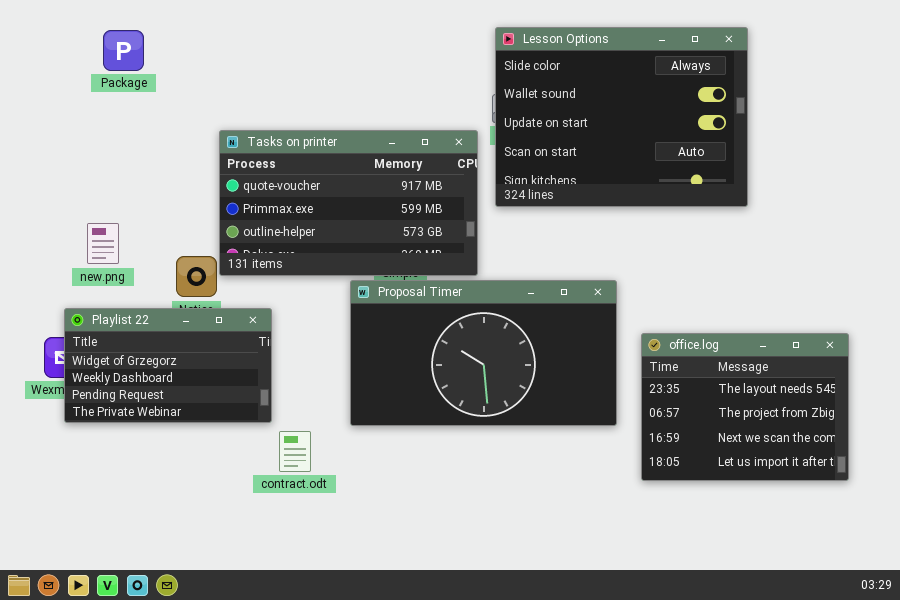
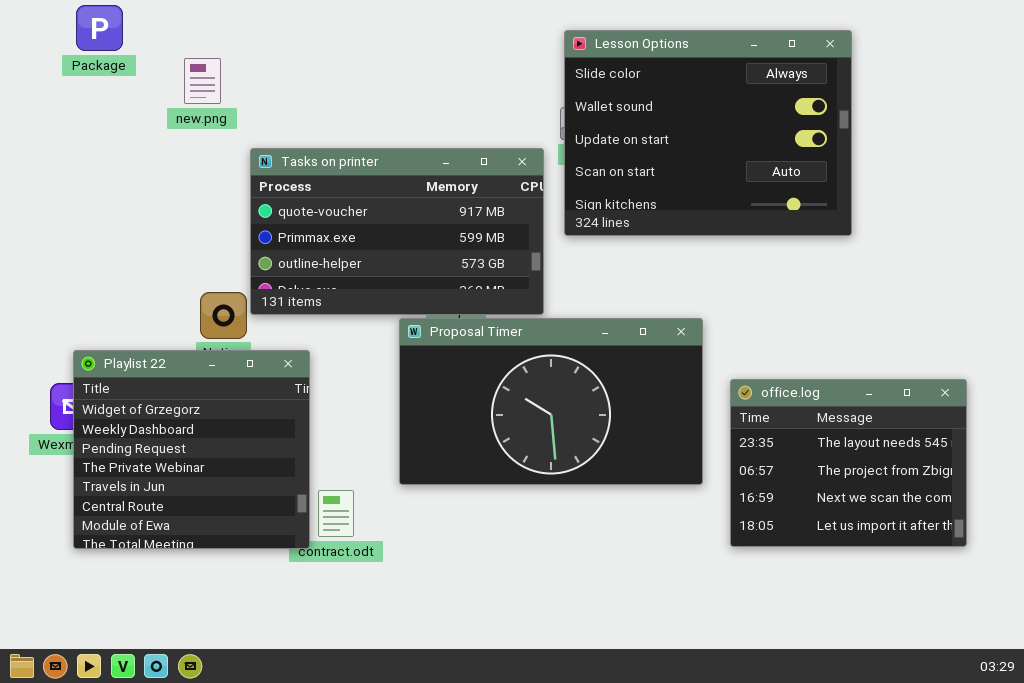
Package: [103,30,144,71] -> [76,5,123,51], moved
new.png: [87,223,119,264] -> [184,58,221,104], moved
Playlist 22: [64,308,272,423] -> [73,350,310,549], resized

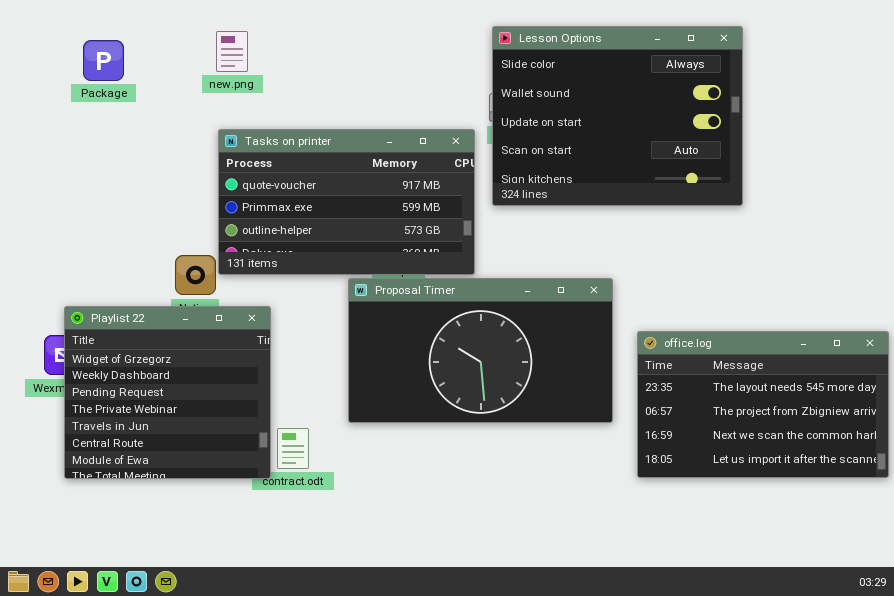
Package: [76,5,123,51] -> [83,40,124,81], moved
new.png: [184,58,221,104] -> [216,31,248,72], moved
office.log: [730,379,967,547] -> [637,331,889,478], resized

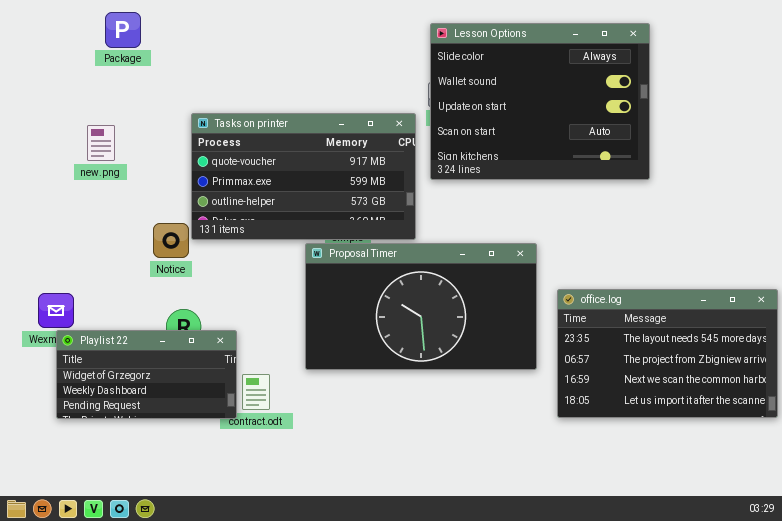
new.png: [216,31,248,72] -> [87,125,115,161], moved
Package: [83,40,124,81] -> [105,12,141,48], moved
Playlist 22: [64,306,271,479] -> [56,330,237,419], resized

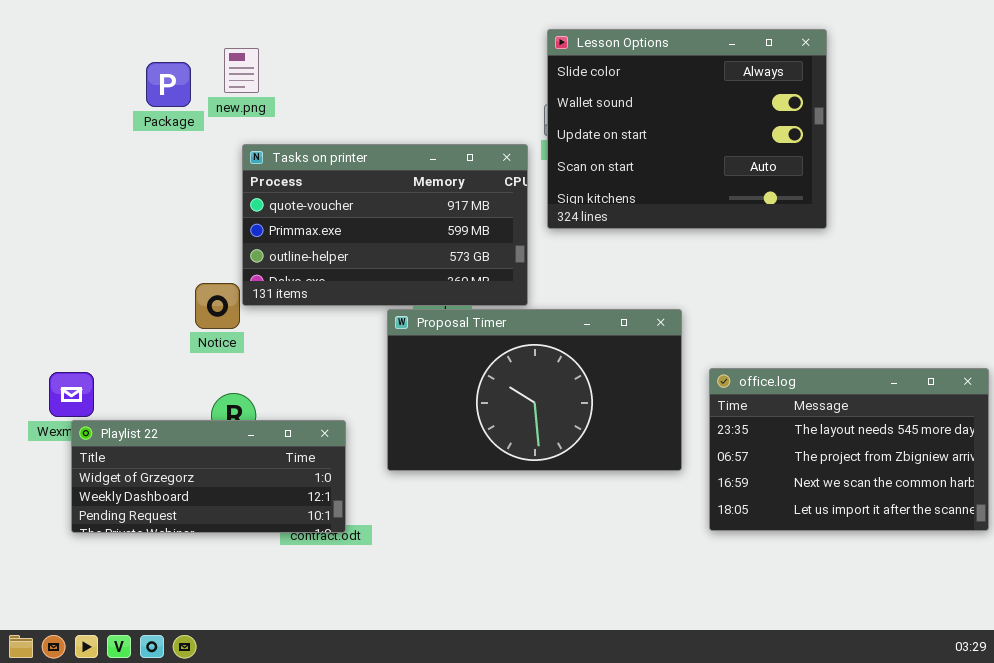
Package: [105,12,141,48] -> [146,62,191,107], moved
new.png: [87,125,115,161] -> [224,48,259,93], moved
Playlist 22: [56,330,237,419] -> [71,420,346,533], resized

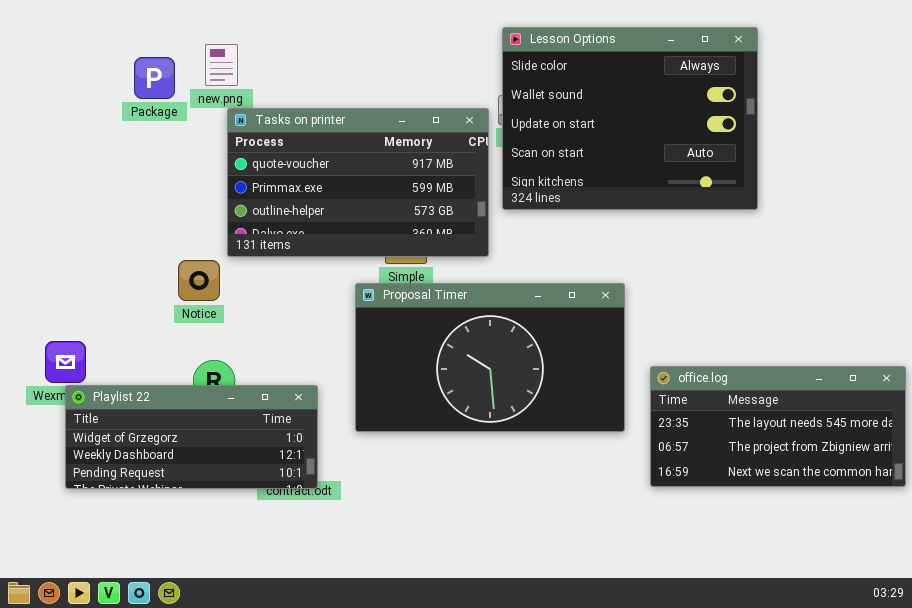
Tasks on printer: [242,144,528,306] -> [227,108,489,257], moved
office.log: [709,368,989,531] -> [650,366,906,487], resized

